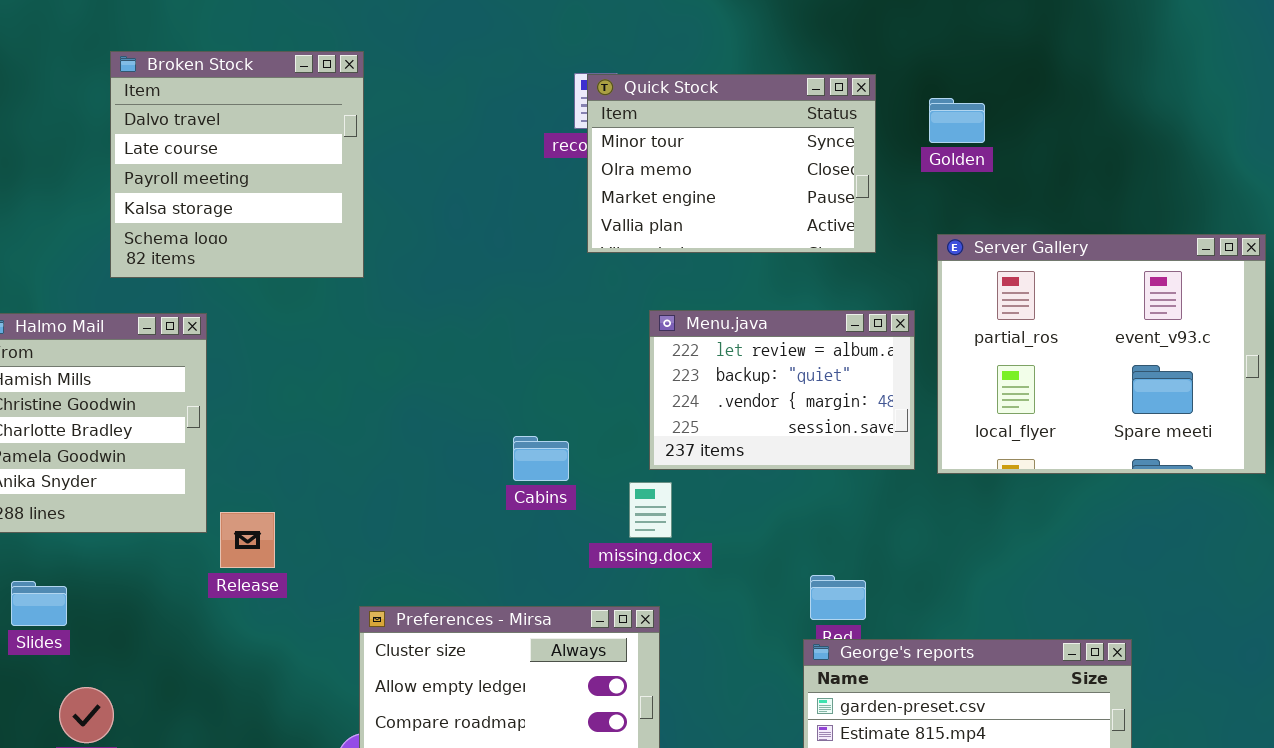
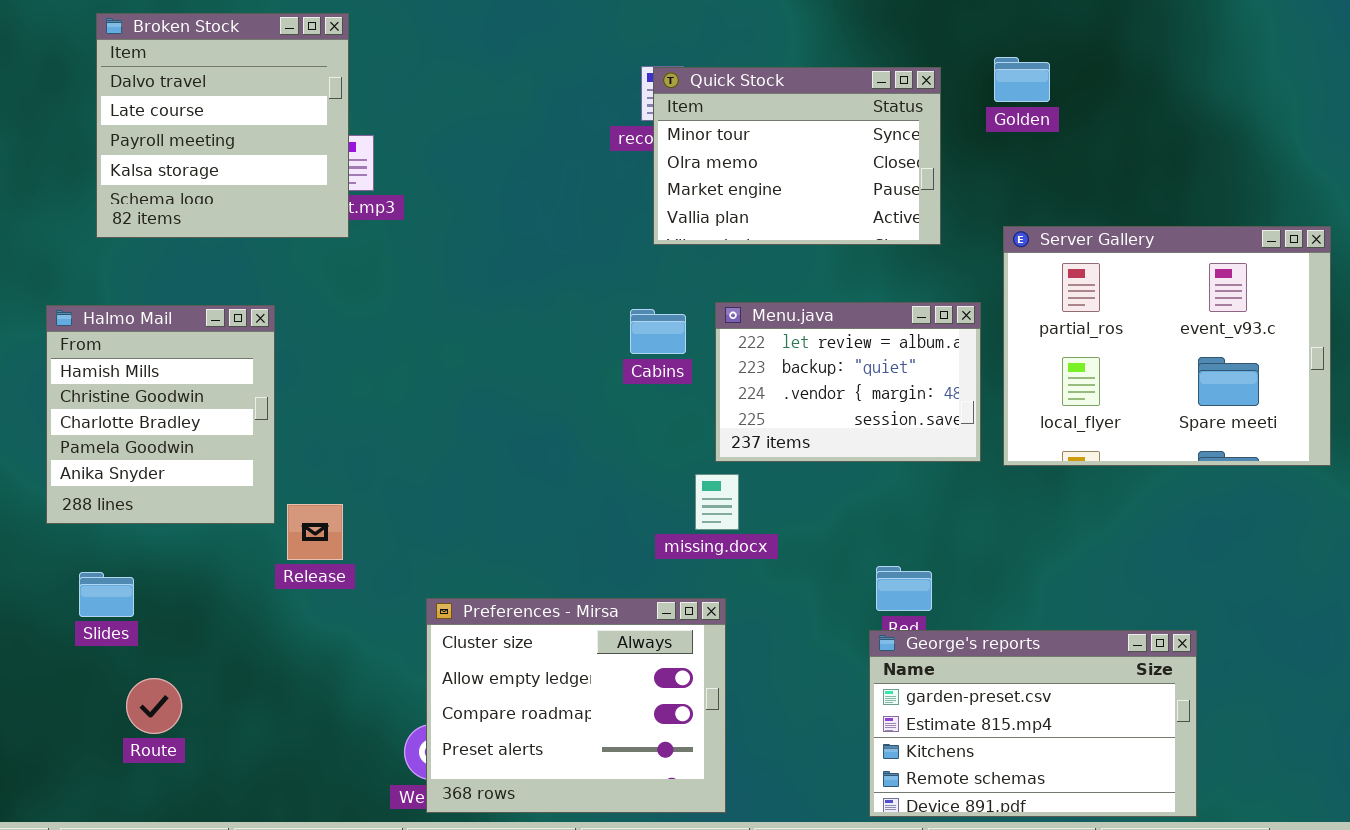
Broken Stock: [110,51,364,278] -> [96,13,349,238], moved
Golden: [929,98,985,143] -> [994,57,1050,102], moved
Cabins: [513,436,569,481] -> [630,309,686,354], moved

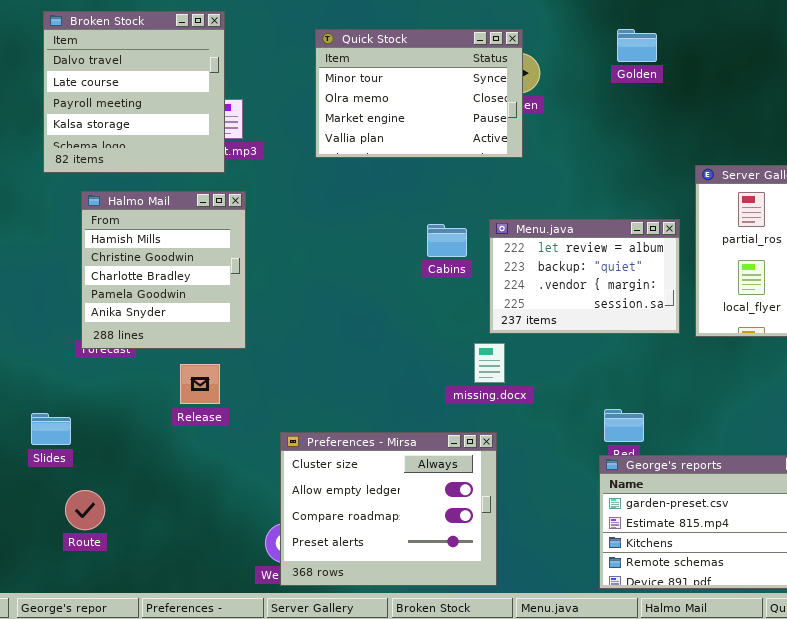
Golden: [994,57,1050,102] -> [617,29,657,62], moved
Quick Stock: [653,67,941,245] -> [315,29,523,158], moved
Halmo Mail: [46,305,275,524] -> [81,191,246,349], moved

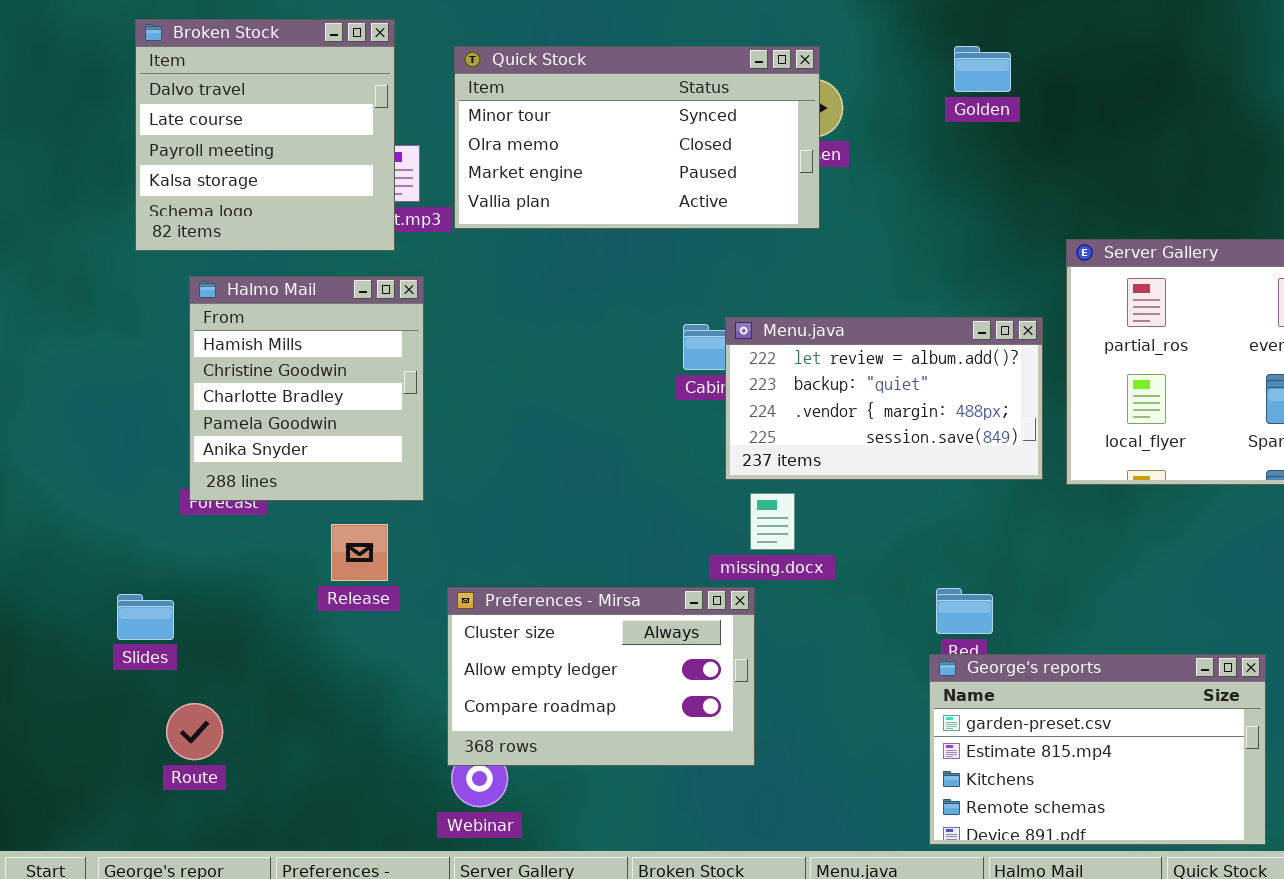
Quick Stock: [315,29,523,158] -> [454,46,820,229], resized
Menu.java: [489,219,680,334] -> [725,317,1043,480], resized
Preferences - Mirsa: [280,432,497,586] -> [447,587,755,766], moved, resized

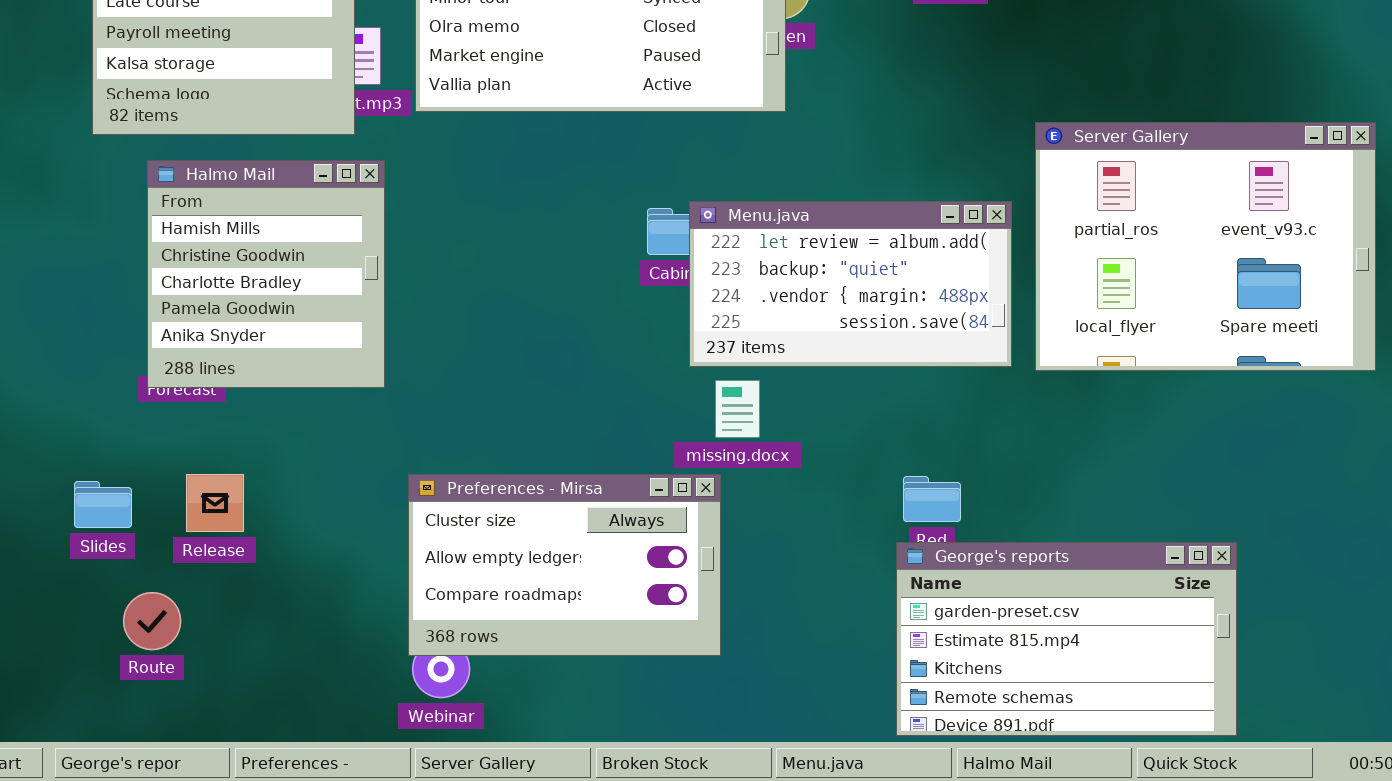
Release: [331,524,388,581] -> [186,474,244,532], moved

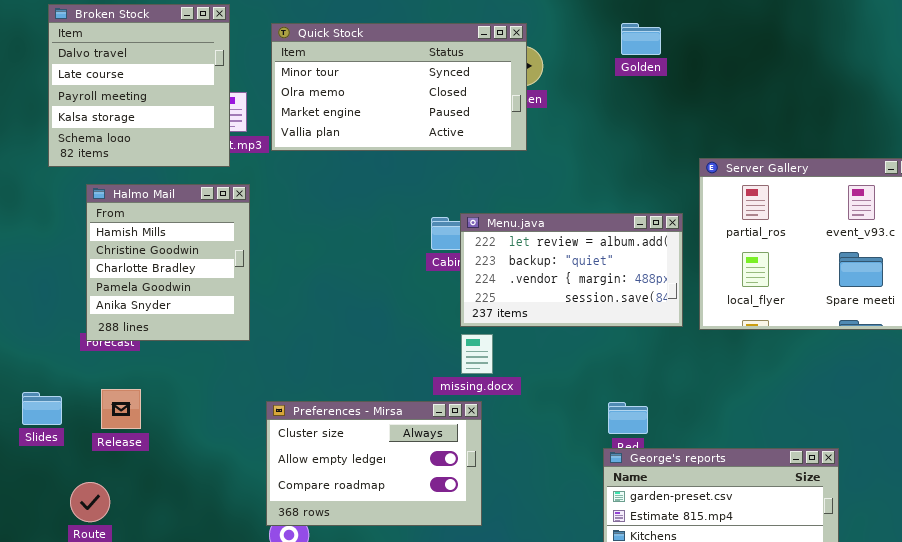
missing.docx: [715,380,760,438] -> [461,334,493,374], moved
Release: [186,474,244,532] -> [101,389,141,429], moved
Slides: [74,481,132,528] -> [22,392,62,425], moved

